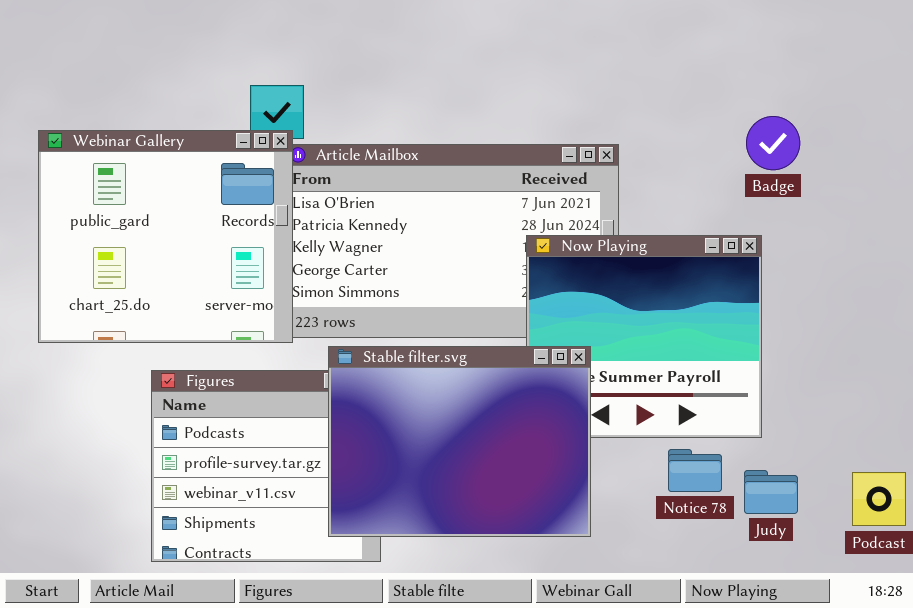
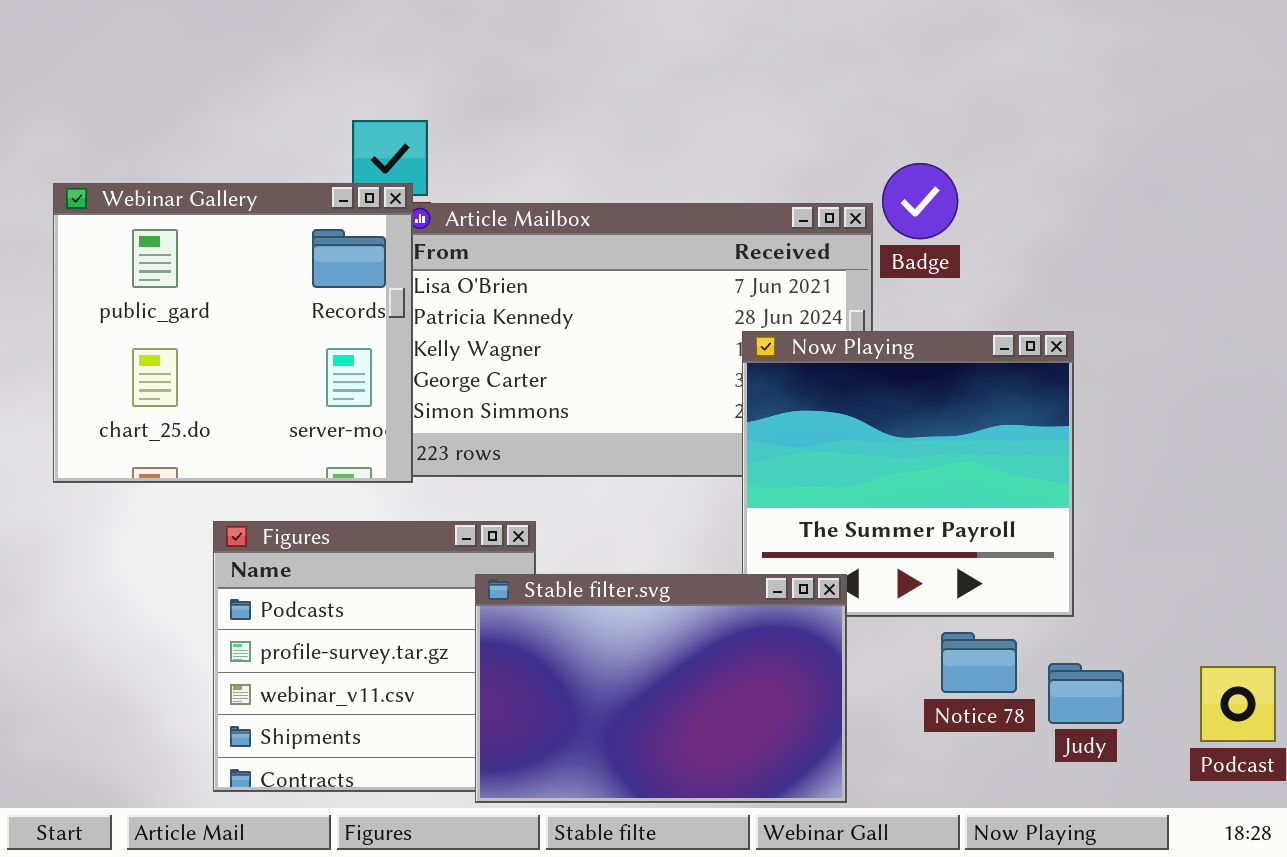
Badge: [746,116,800,170] -> [882,163,958,239], moved
Stable filter.svg: [328,346,591,537] -> [475,574,847,803], moved, resized

